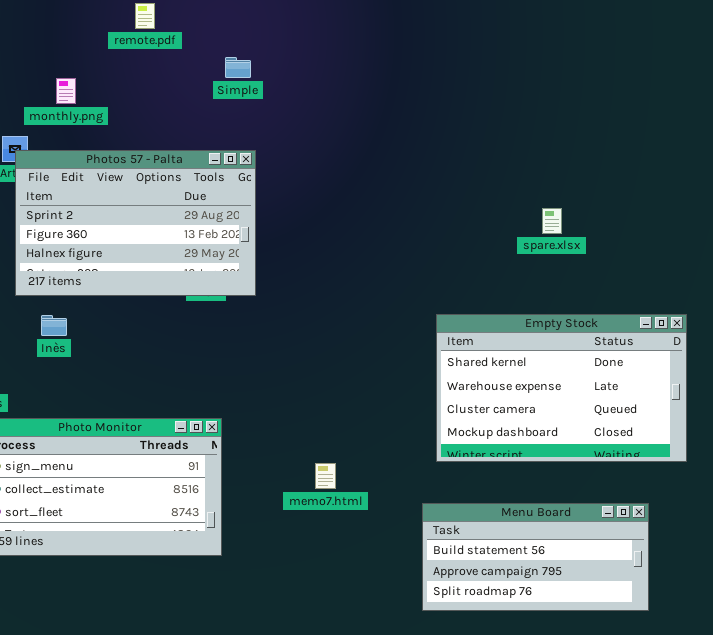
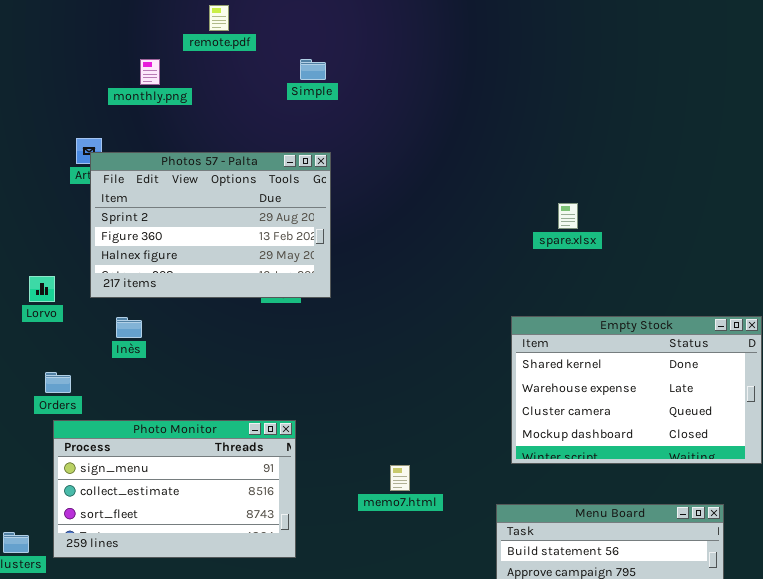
monthly.png: [56,78,76,104] -> [140,59,160,85], moved
spare.xlsx: [542,208,562,234] -> [558,203,578,229], moved

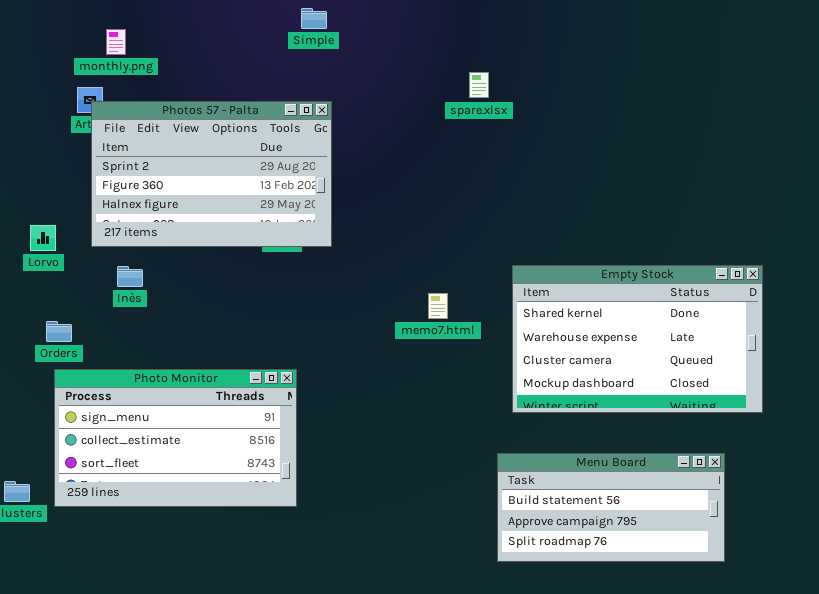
monthly.png: [140,59,160,85] -> [106,29,126,55], moved
spare.xlsx: [558,203,578,229] -> [469,72,489,98], moved
memo7.html: [390,465,410,491] -> [428,293,448,319], moved

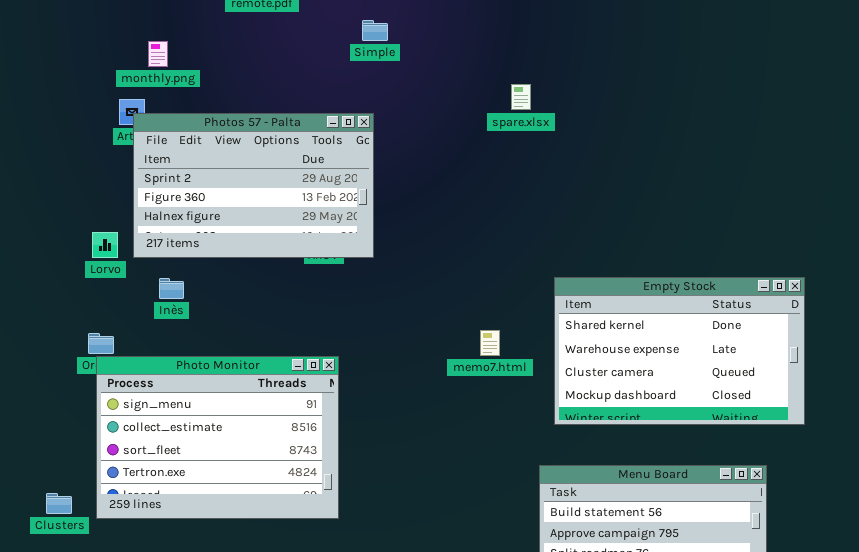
Simple: [301,8,327,29] -> [362,20,388,41], moved
Lorvo: [30,225,56,251] -> [92,232,118,258], moved
memo7.html: [428,293,448,319] -> [480,330,500,356], moved
Photo Monitor: [54,369,297,507] -> [96,356,339,519], resized

